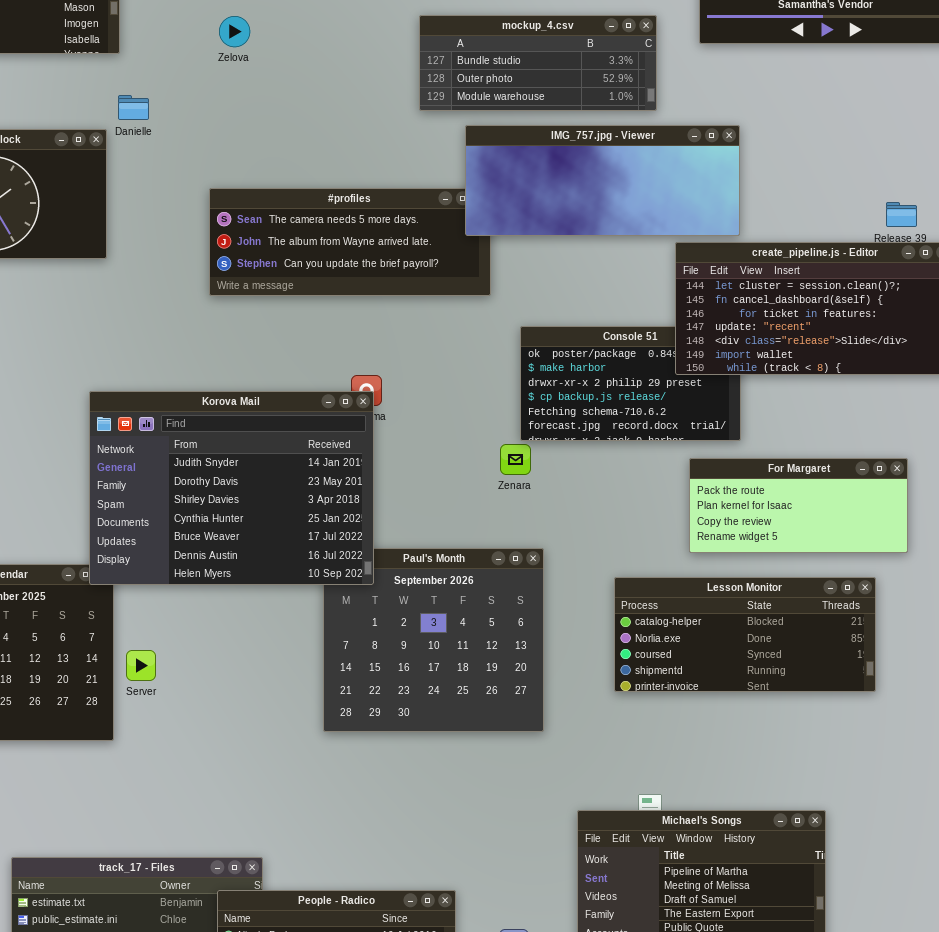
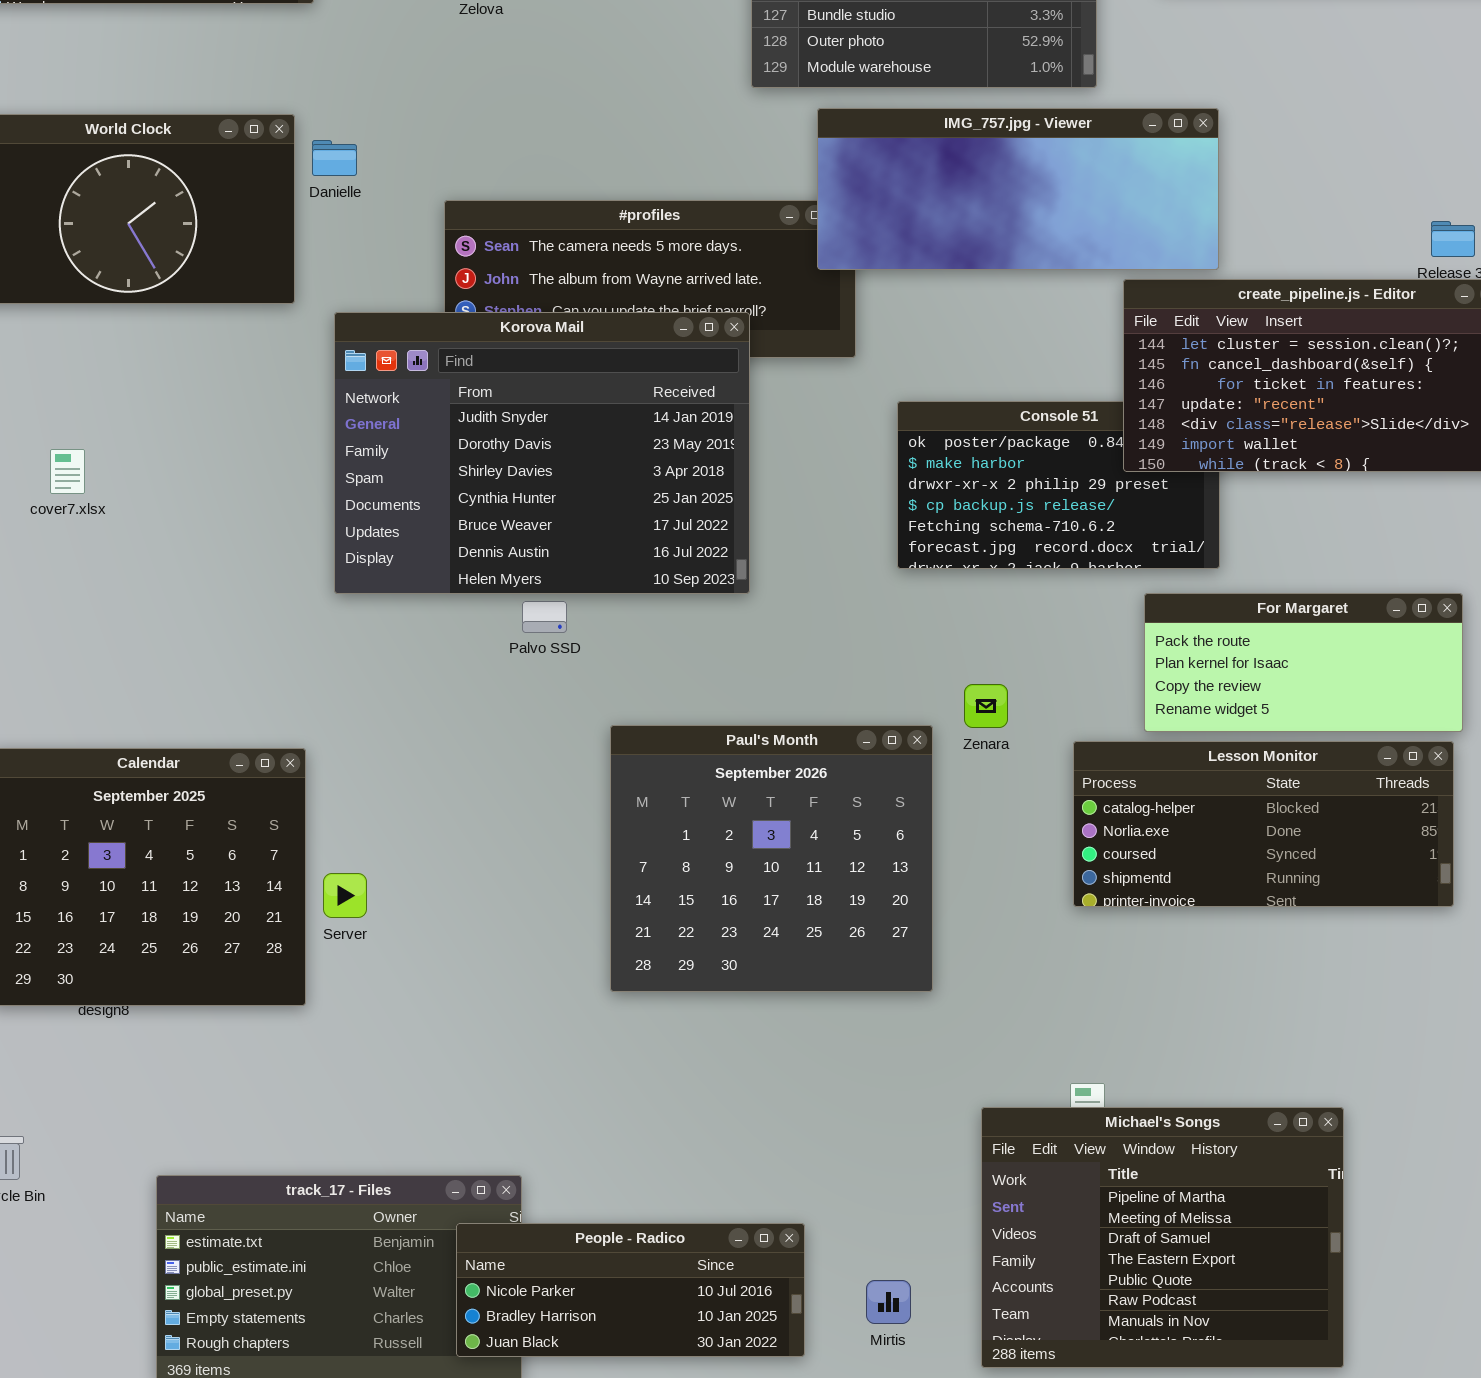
Danielle: [118,95,149,120] -> [312,140,357,176], moved
Korova Mail: [89,391,374,585] -> [334,312,750,594], moved
Zenara: [500,444,531,475] -> [964,684,1008,728], moved
Lesson Monitor: [614,577,876,692] -> [1073,741,1454,907], moved

